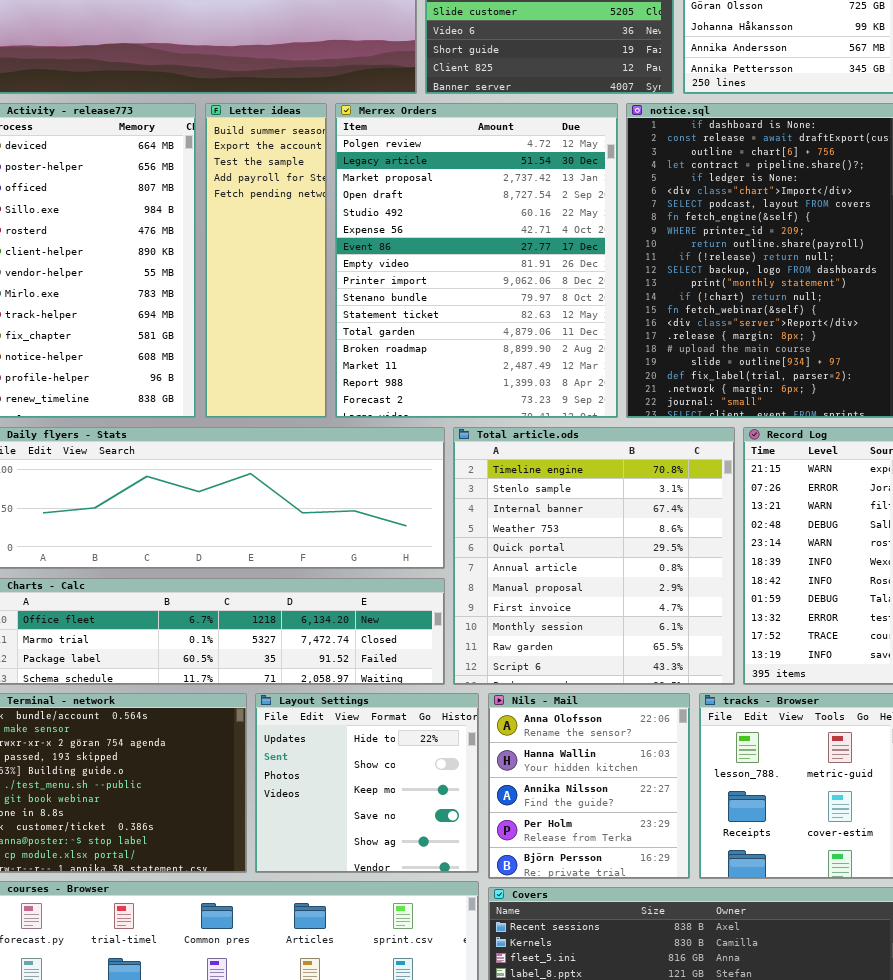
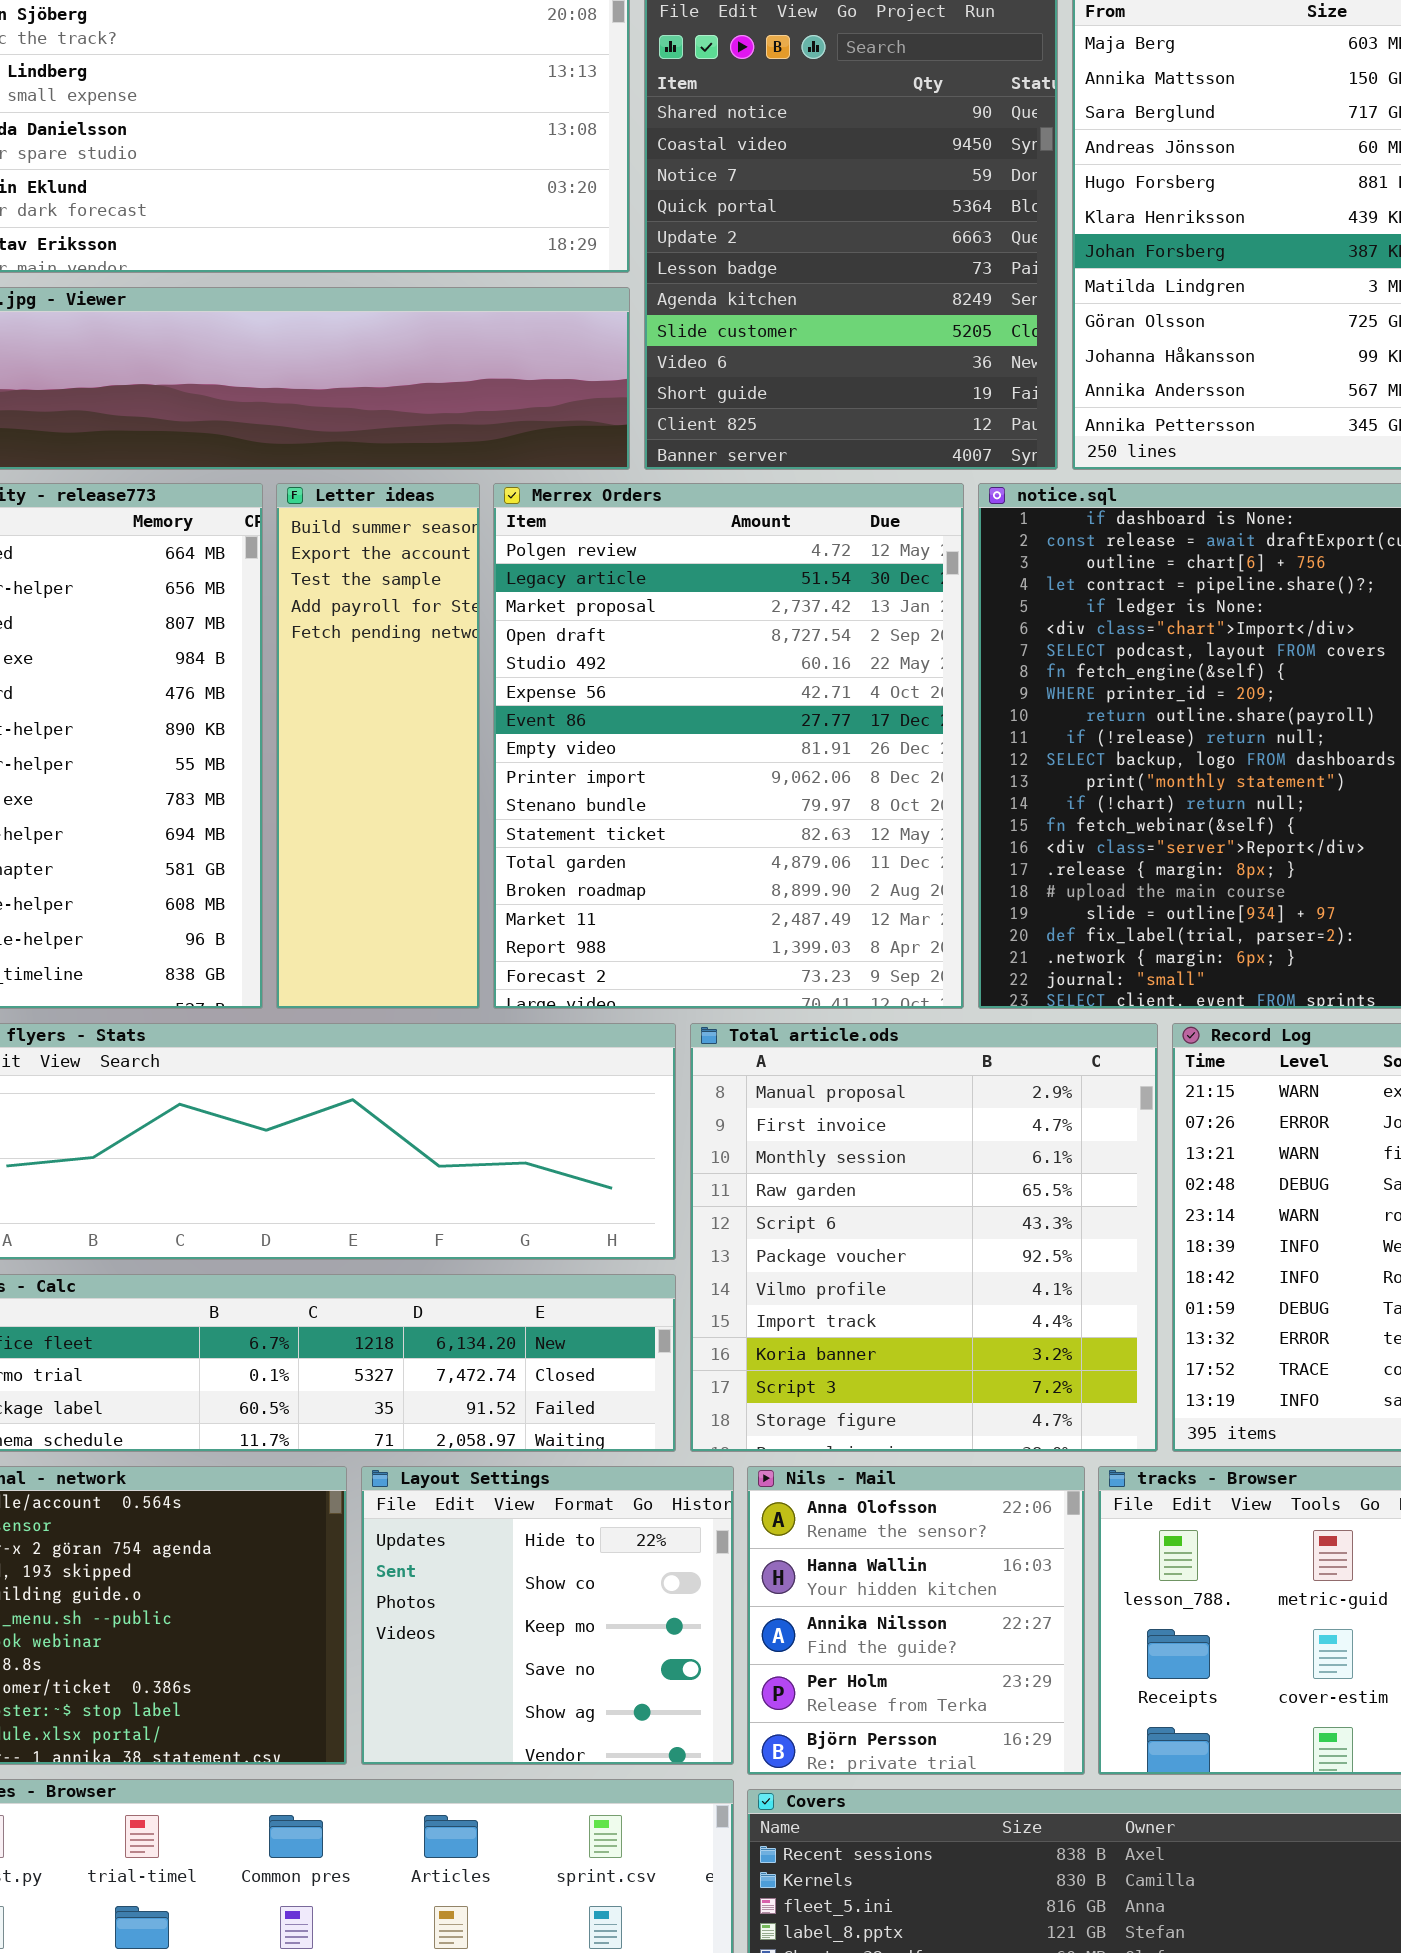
Total article.ods: [453,427,735,685] -> [690,1023,1158,1452], scrolled down 6 rows

